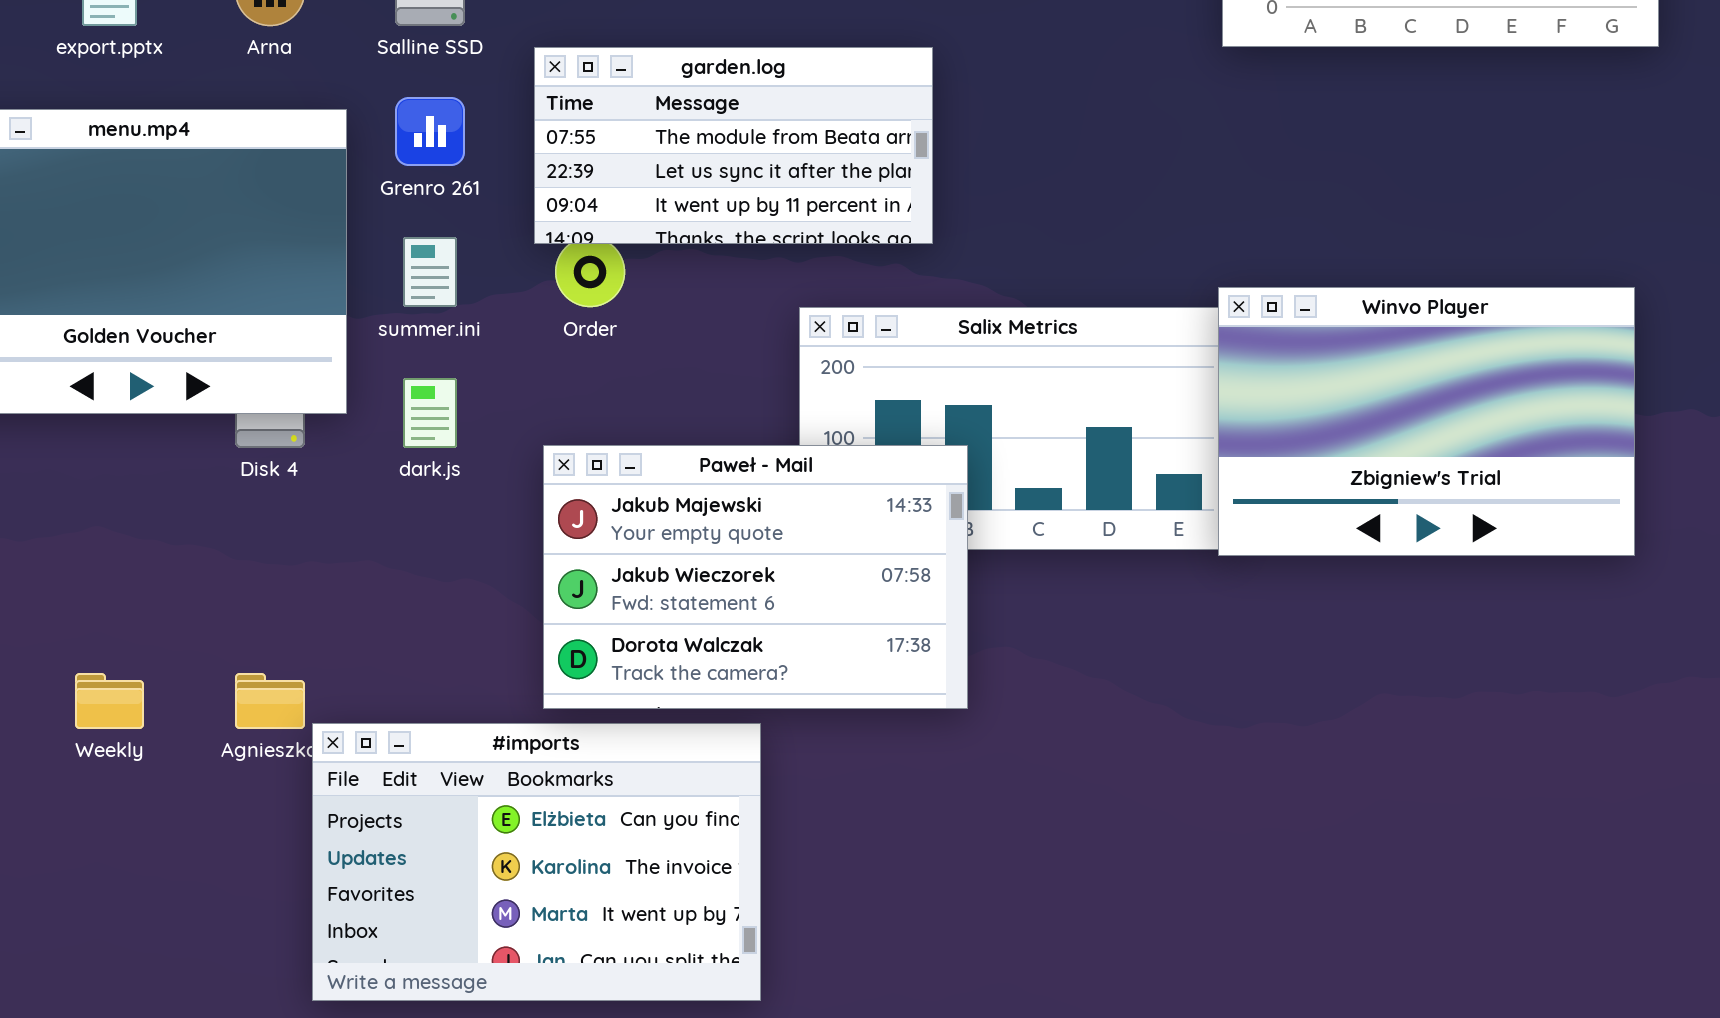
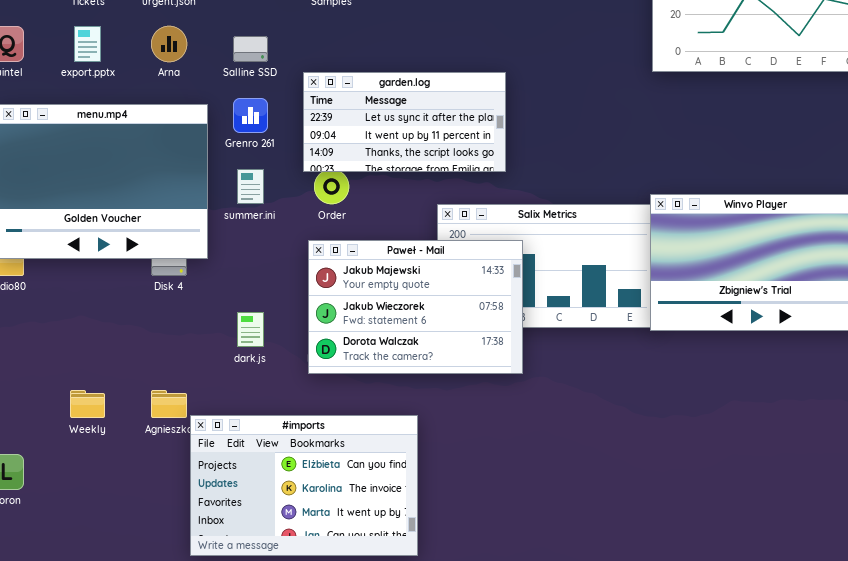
garden.log: [534,47,933,244] -> [303,72,506,172], scrolled down 1 row
dark.js: [403,378,457,448] -> [237,312,264,347], moved
Paweł - Mail: [543,445,968,709] -> [308,240,523,374], moved

